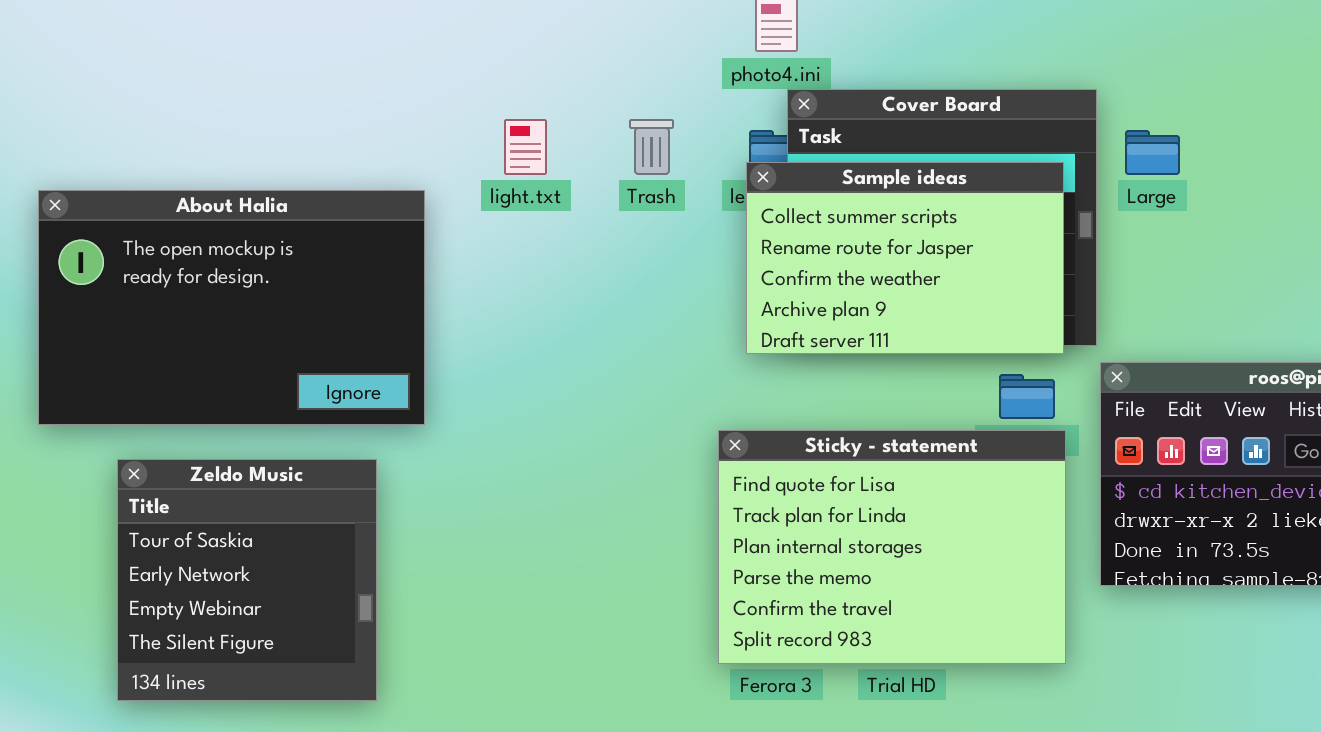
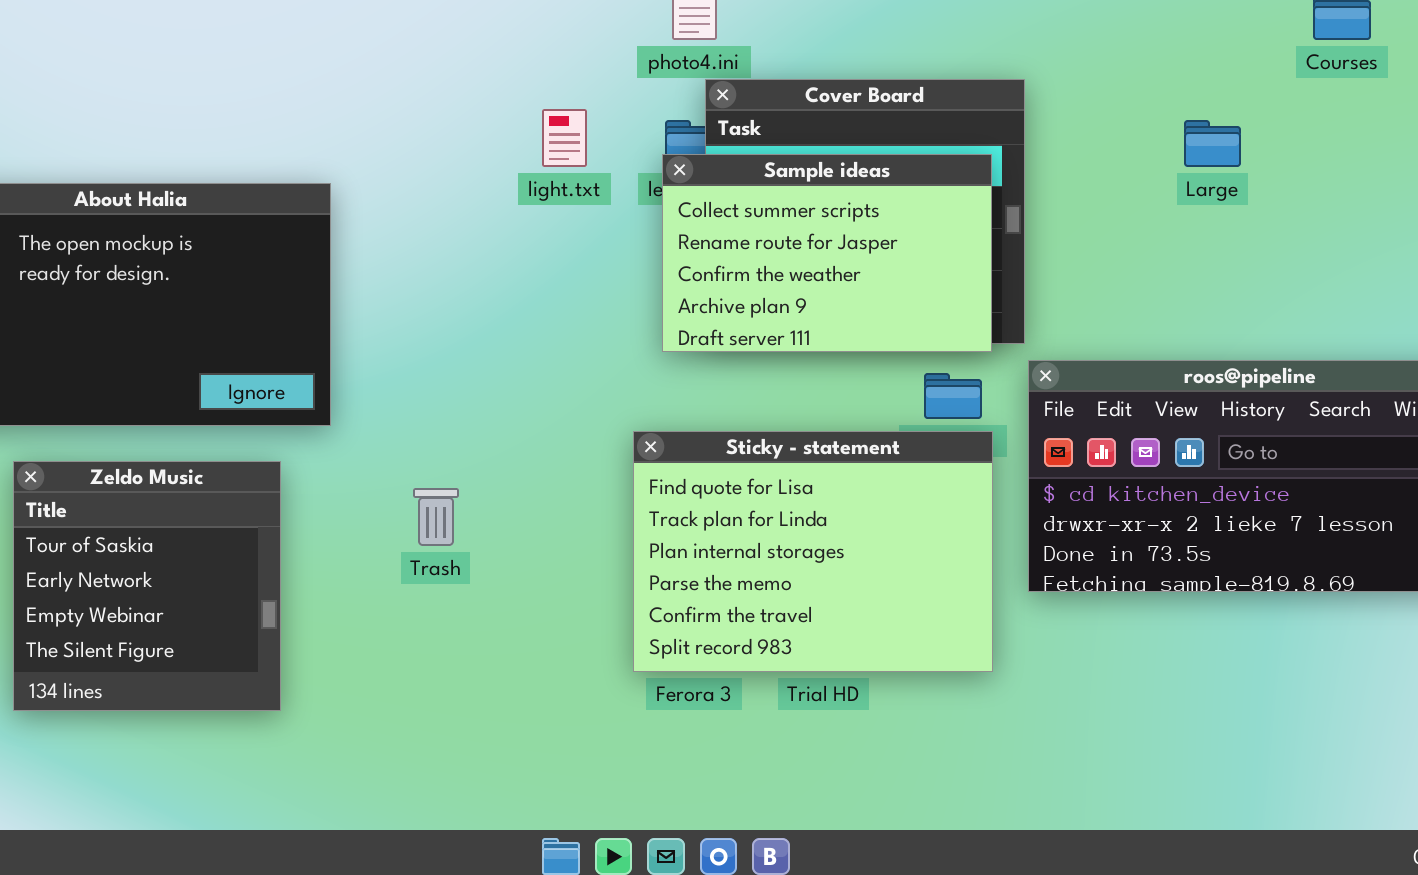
light.txt: [504,119,547,175] -> [542,109,587,167], moved
Trash: [629,119,674,175] -> [413,488,459,546], moved
Large: [1125,130,1180,175] -> [1184,120,1241,167], moved

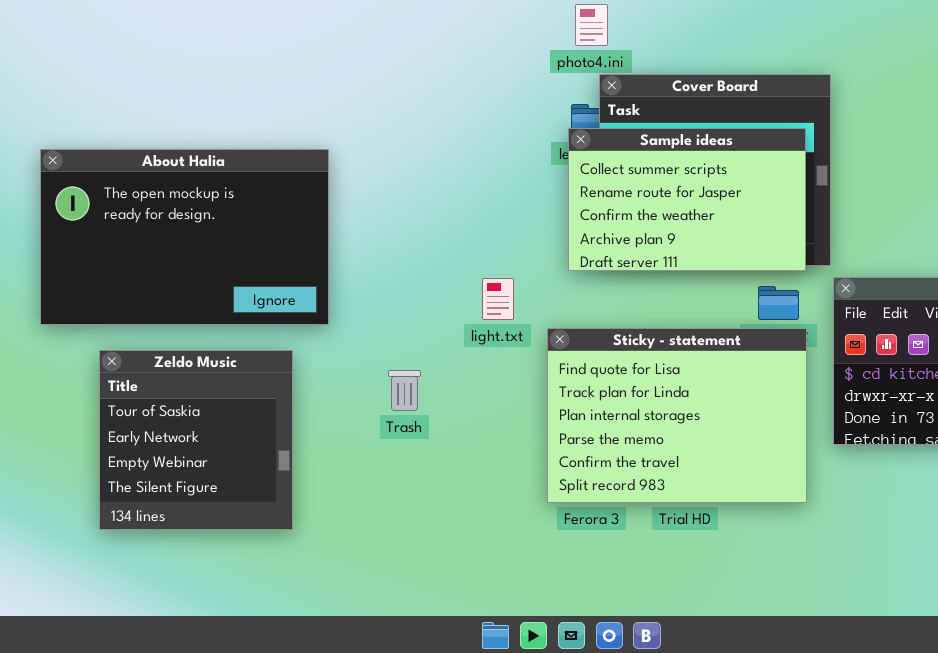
light.txt: [542,109,587,167] -> [482,278,514,320], moved

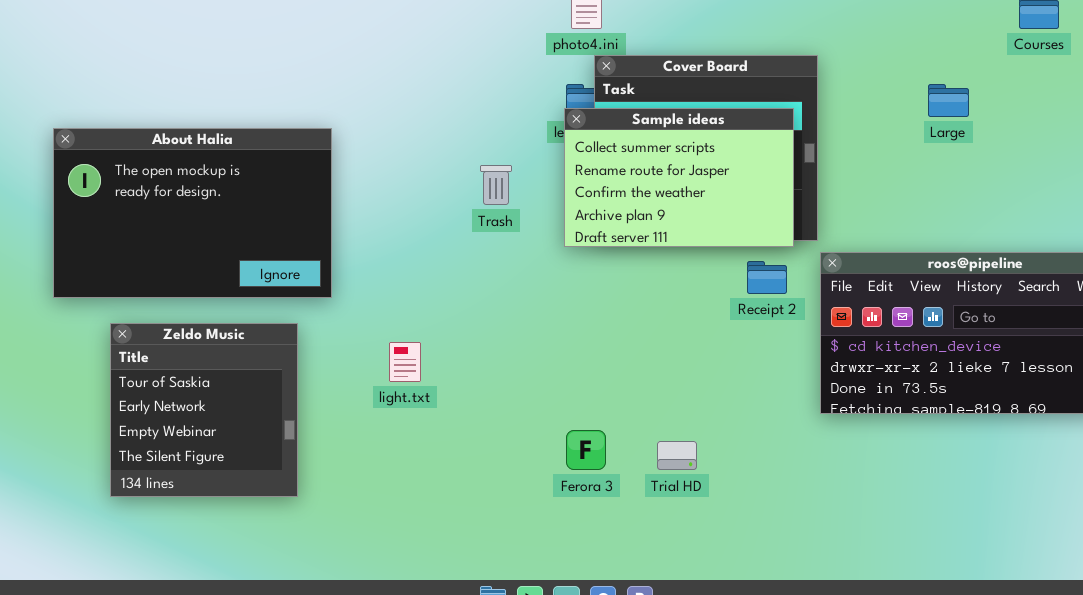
light.txt: [482,278,514,320] -> [389,342,421,382], moved
Sticky - statement: [547,328,807,503] -> none, closed
Trash: [388,370,421,411] -> [480,165,512,205], moved

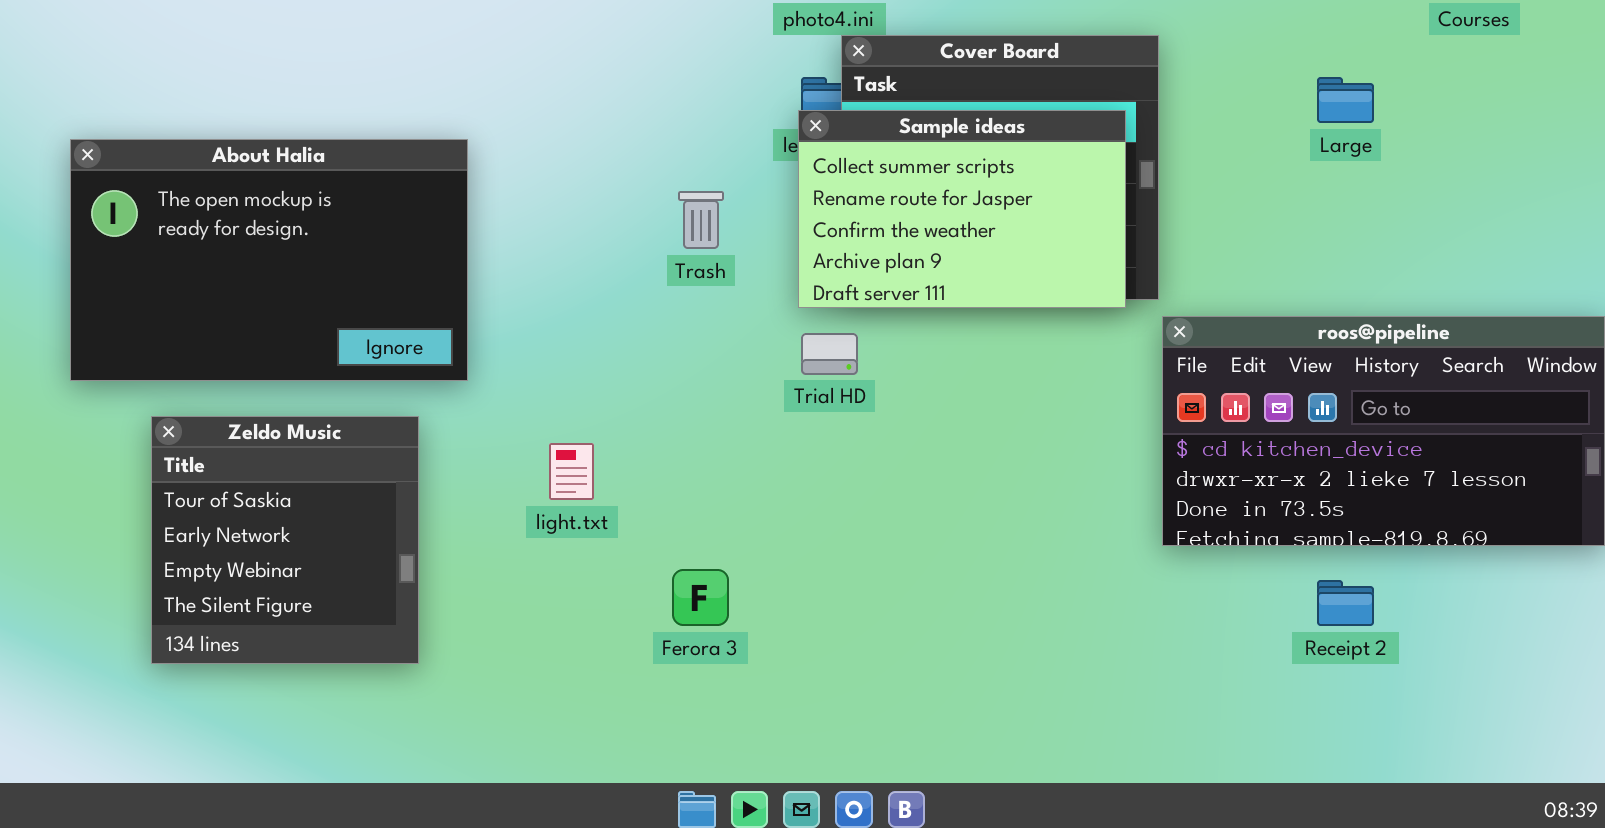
Receipt 2: [747,261,787,294] -> [1317,580,1374,626], moved
Ferora 3: [566,430,606,470] -> [672,569,729,626], moved
Trial HD: [657,441,697,470] -> [801,333,858,375], moved

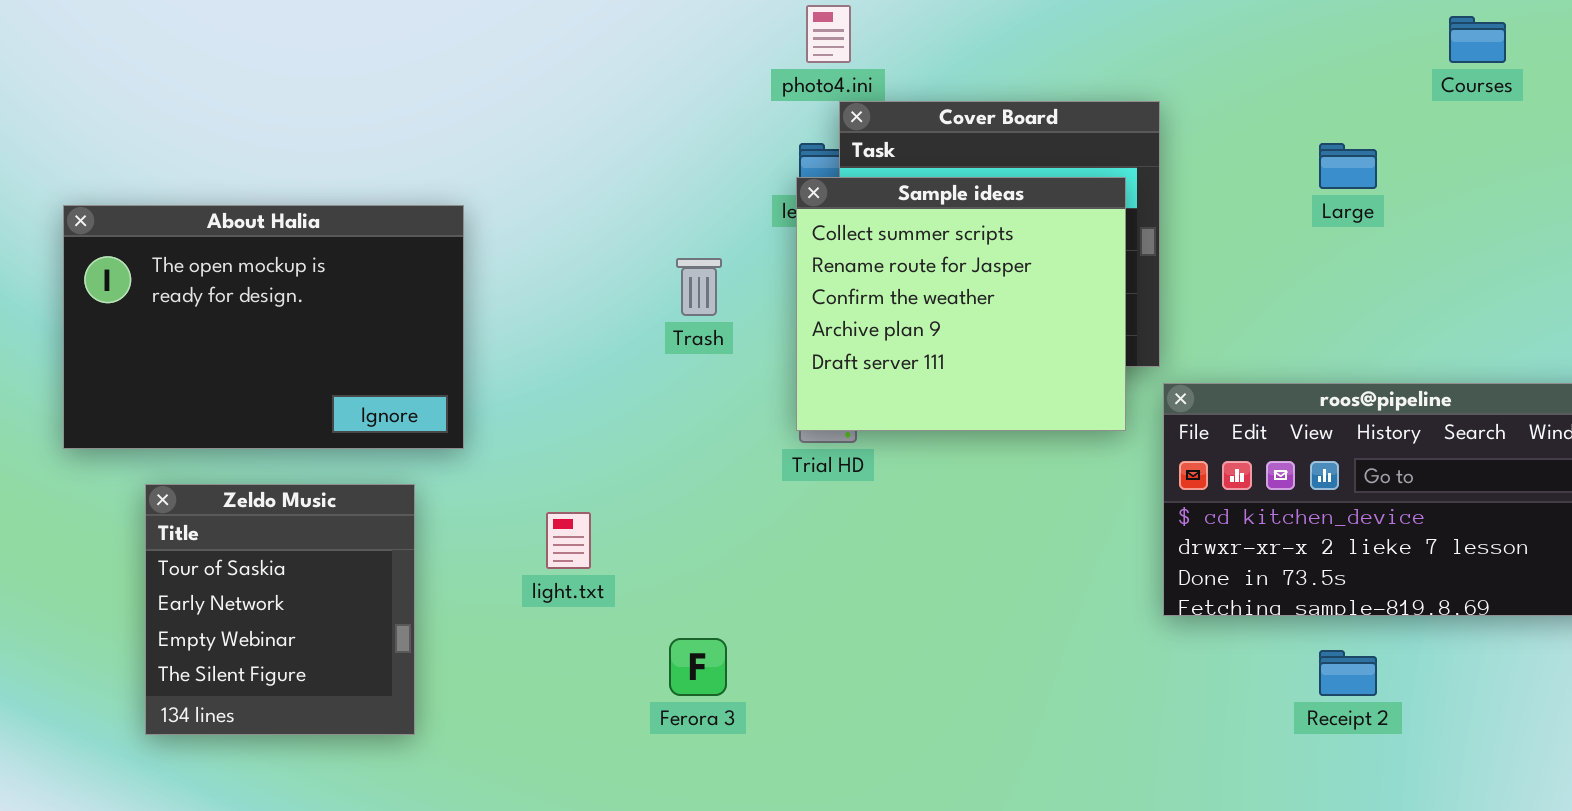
Sample ideas: [798,110,1126,308] -> [796,177,1126,431], resized

